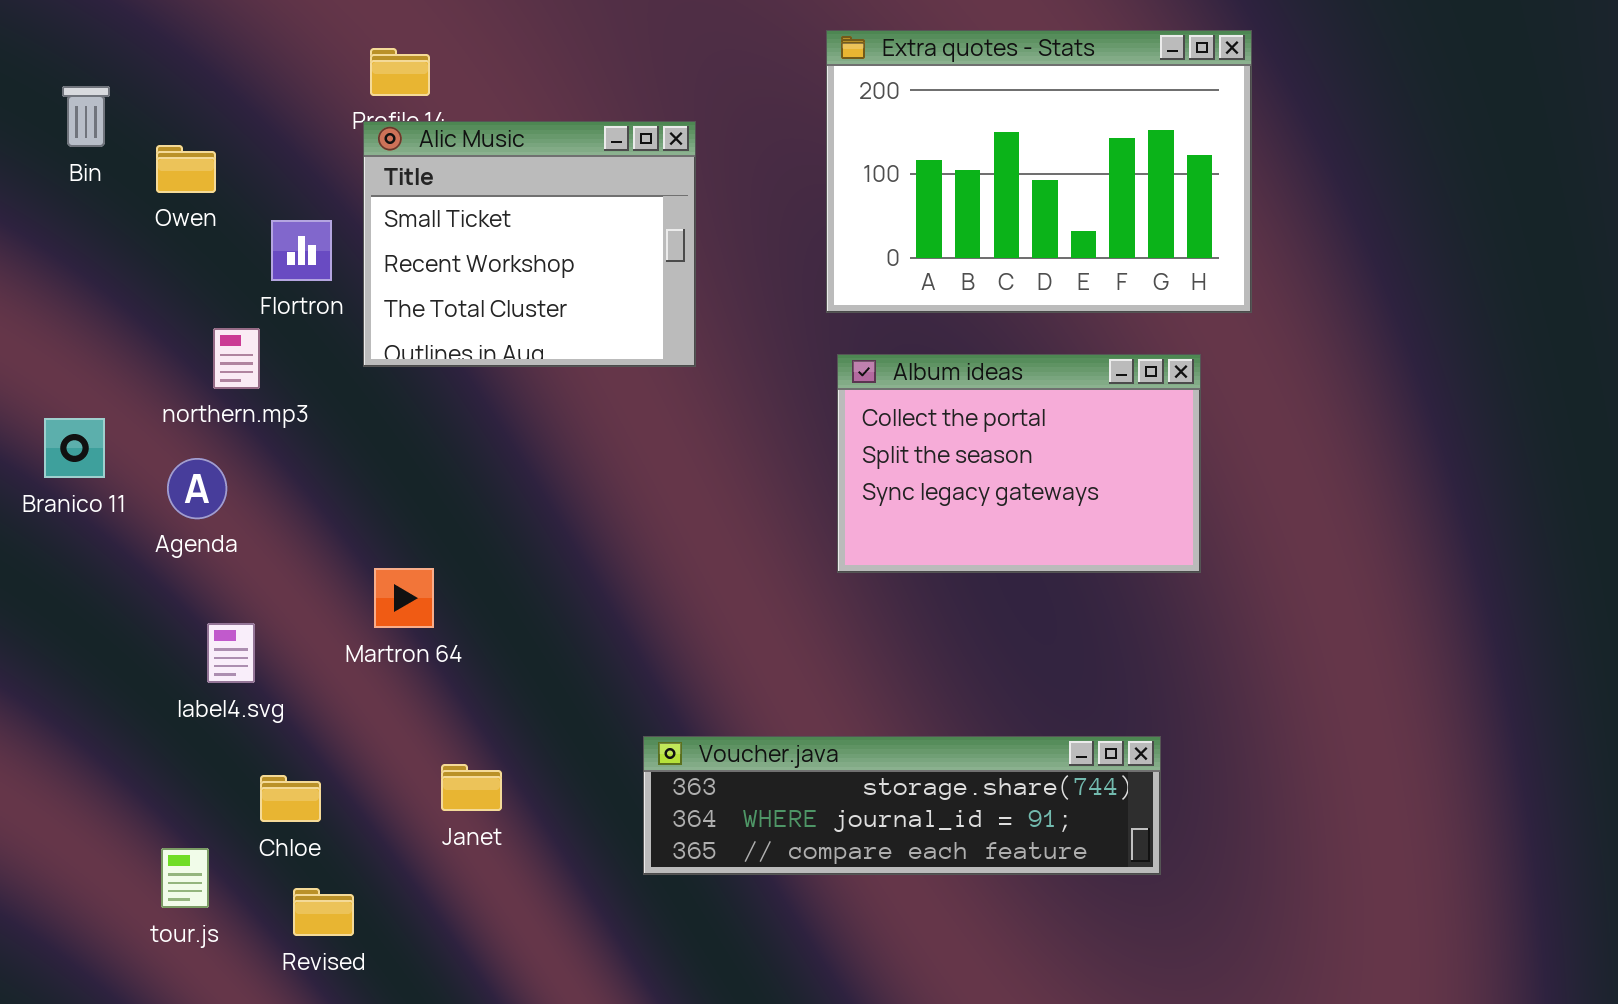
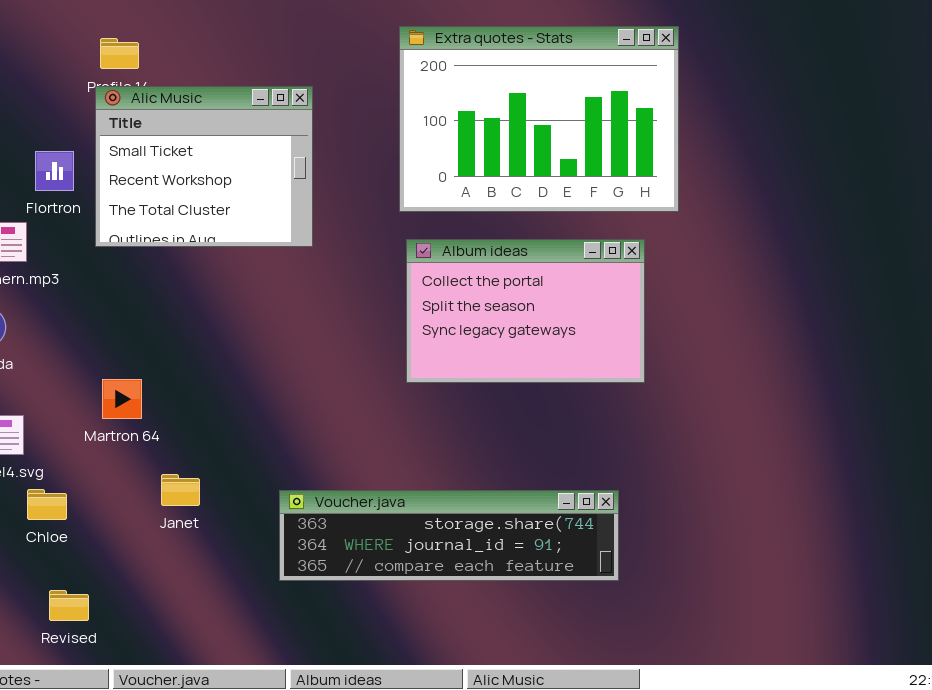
Janet: [441,764,502,811] -> [161,474,200,506], moved
Chloe: [260,775,321,822] -> [27,489,67,520], moved

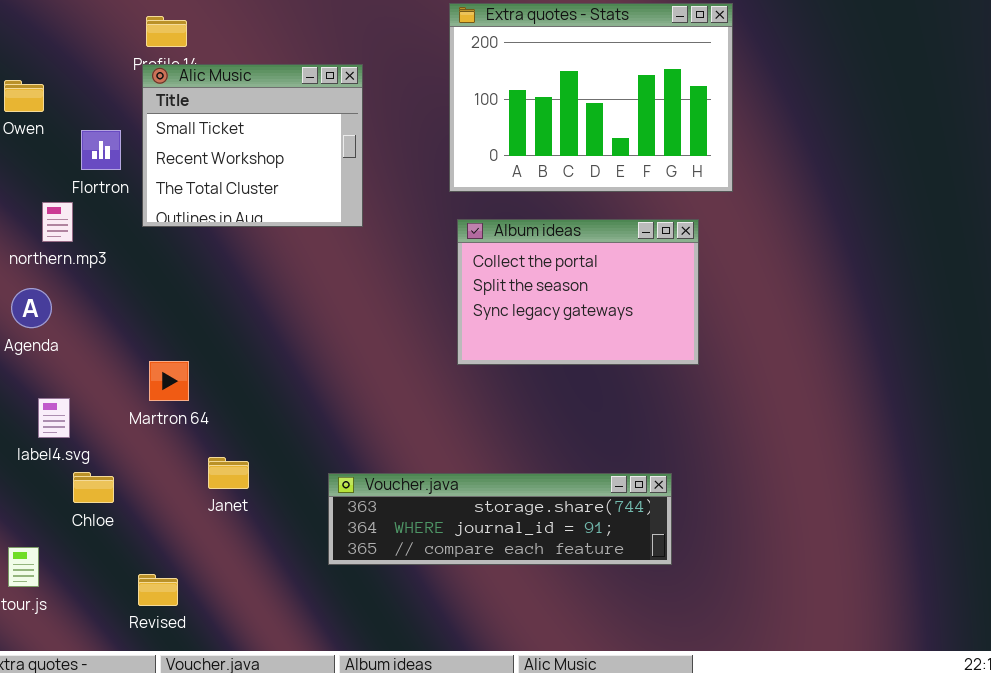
Revised: [49,590,89,621] -> [138,574,178,606], moved

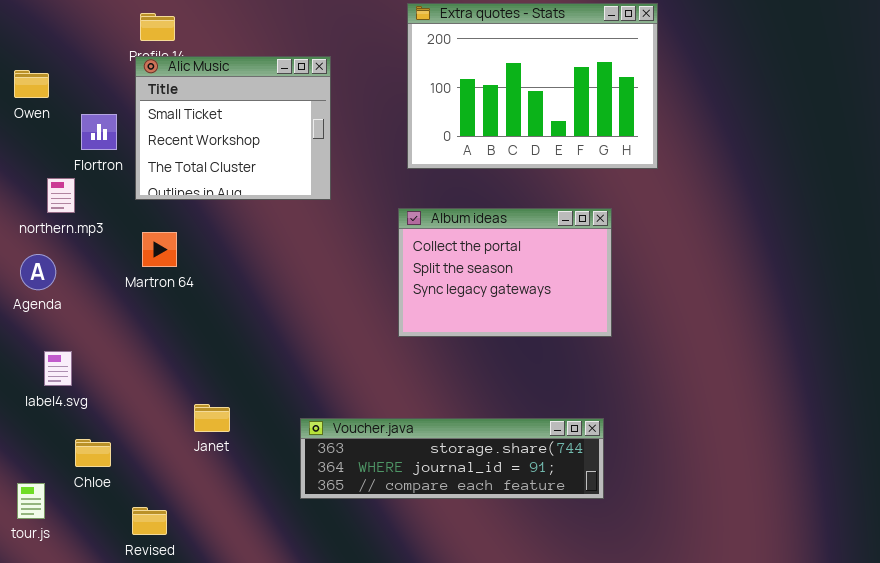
Album ideas: [457,219,699,365] -> [398,208,612,337], moved
Martron 64: [149,361,189,401] -> [142,232,177,267], moved
Chloe: [73,472,114,503] -> [75,439,111,467], moved

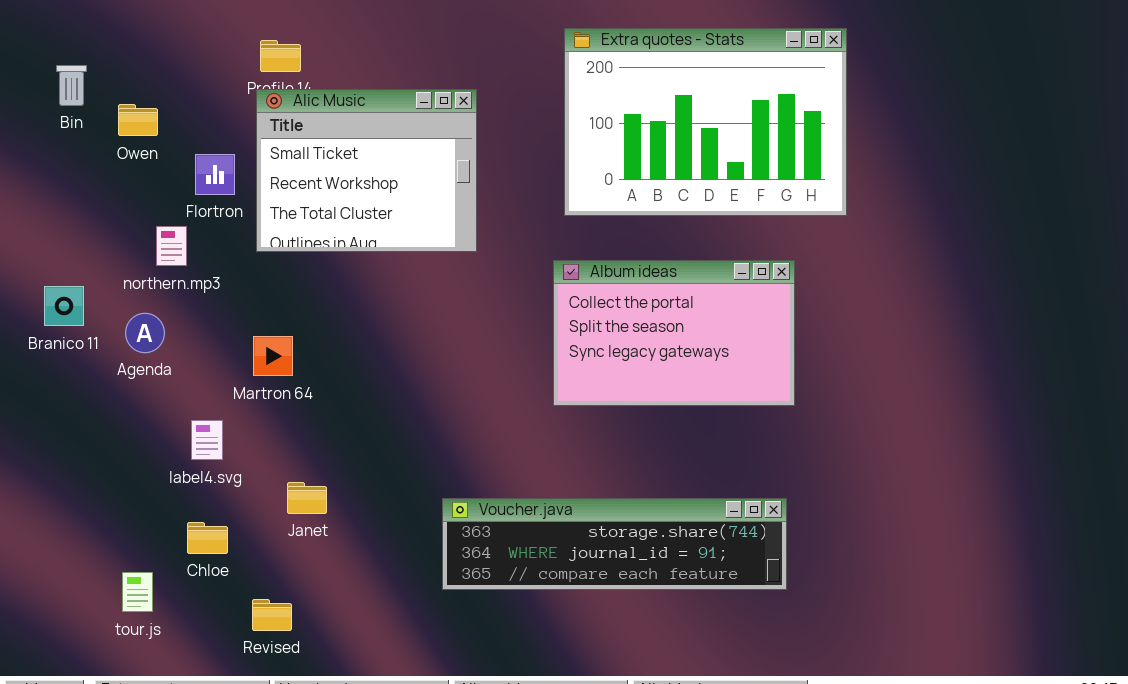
Martron 64: [142,232,177,267] -> [253,336,293,376], moved
label4.svg: [44,351,72,386] -> [191,420,223,460], moved
Janet: [194,404,230,432] -> [287,482,327,514], moved

